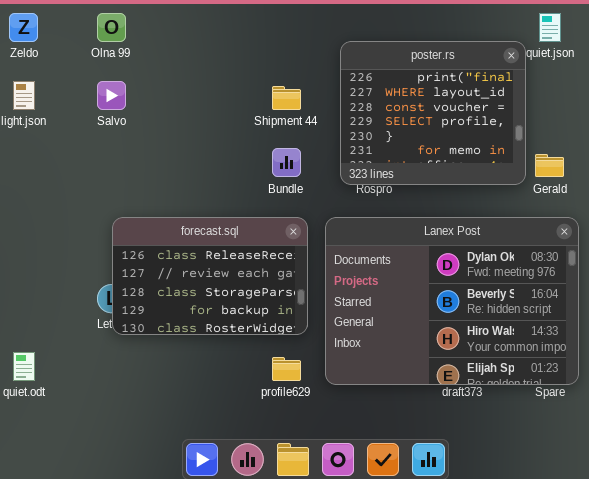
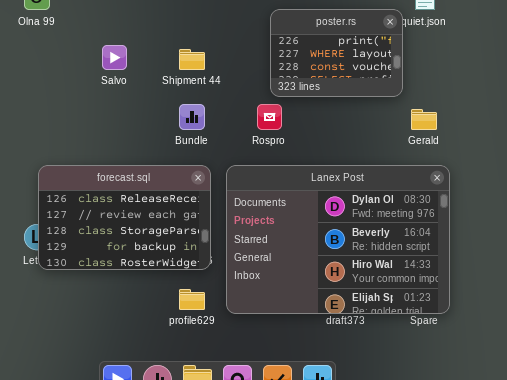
poster.rs: [340,41,526,185] -> [270,9,403,97], resized
Salvo: [97,81,126,110] -> [102,45,127,70], moved

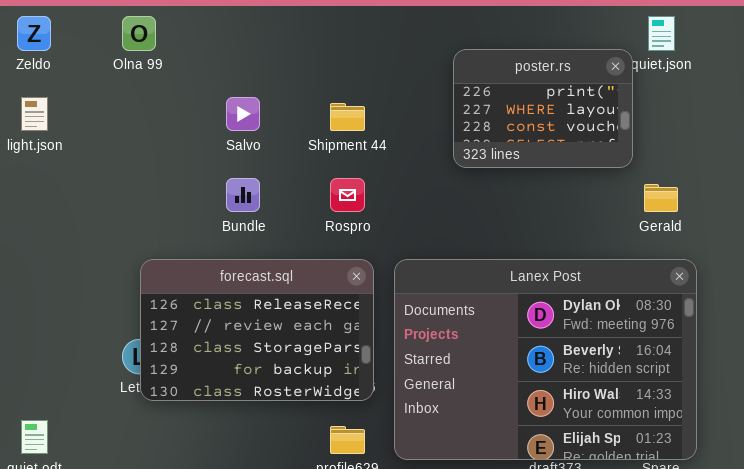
Bundle: [179,104,205,130] -> [226,178,260,212], moved
Rospro: [257,104,282,130] -> [330,178,365,212], moved

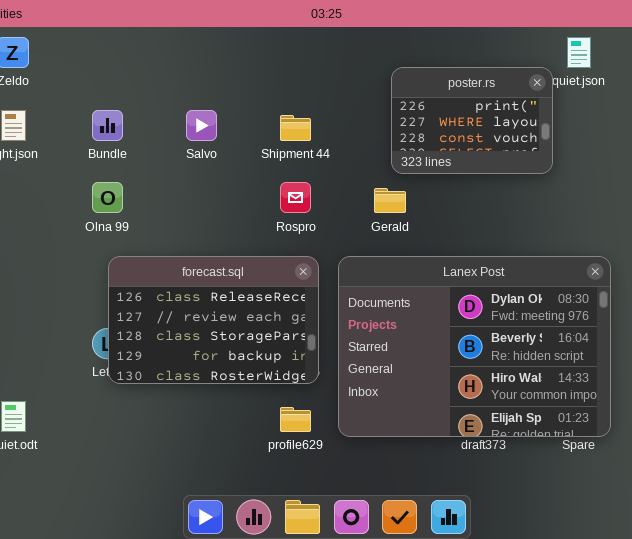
Olna 99: [122,16,156,51] -> [92,182,123,213], moved
Bundle: [226,178,260,212] -> [92,110,123,141], moved
Gerald: [644,184,678,212] -> [374,188,406,213], moved

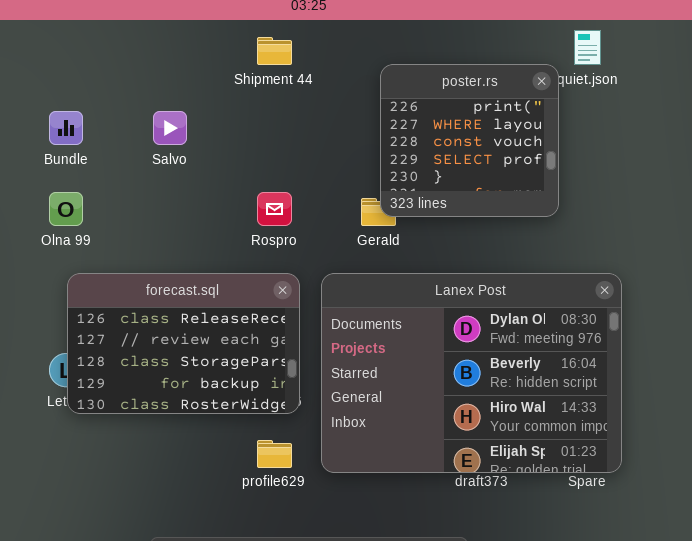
poster.rs: [391,67,553,174] -> [380,64,559,217], resized
Shipment 44: [280,115,311,141] -> [257,37,292,65], moved

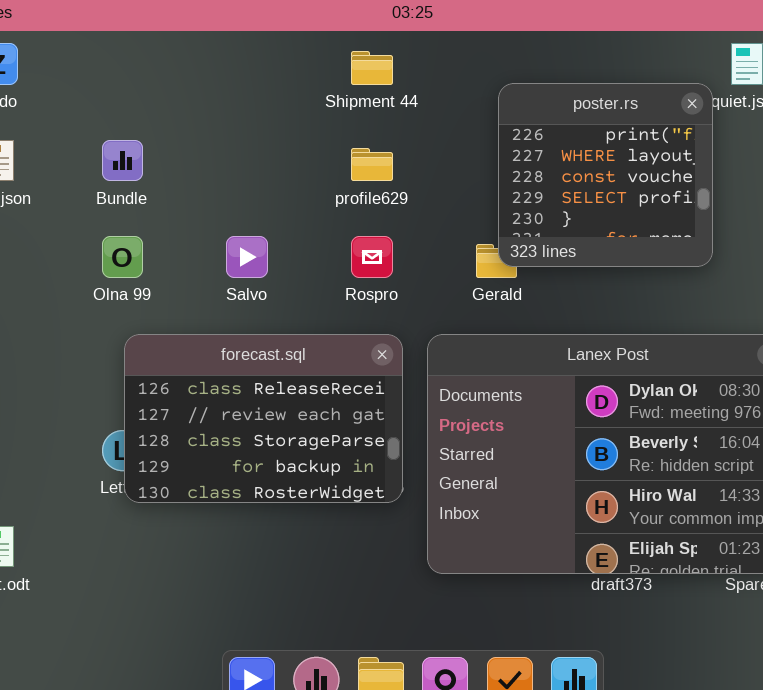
Salvo: [153,111,187,145] -> [226,236,268,278], moved
profile629: [257,440,292,468] -> [351,148,393,181], moved

